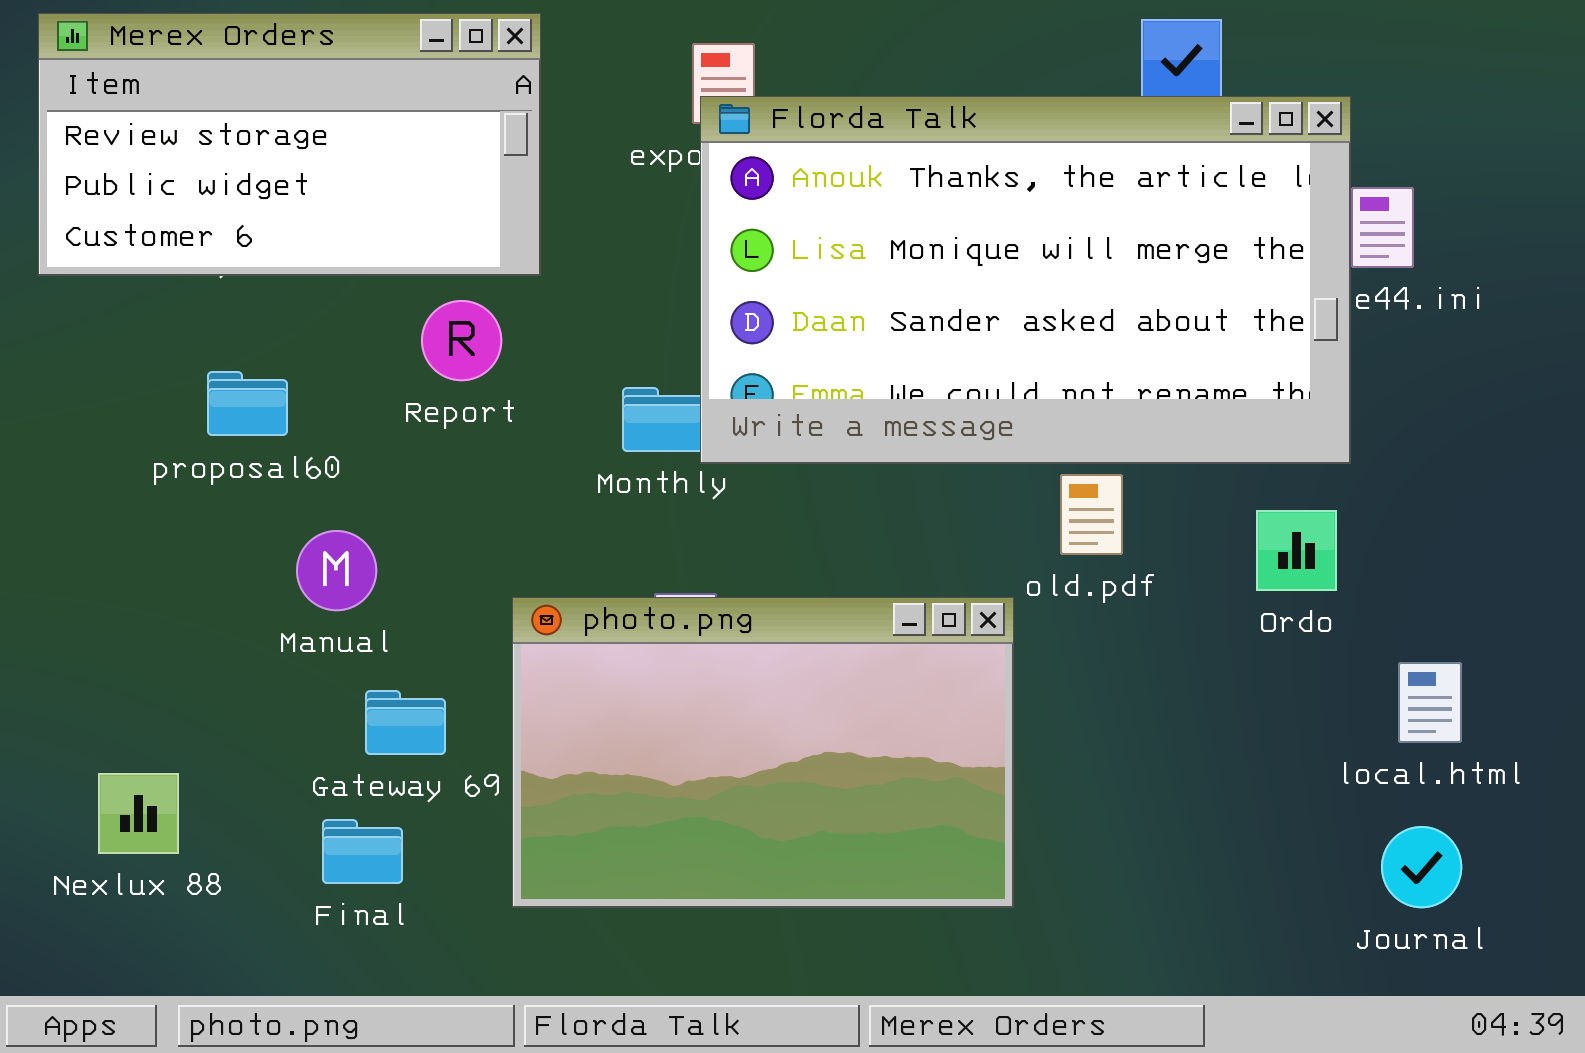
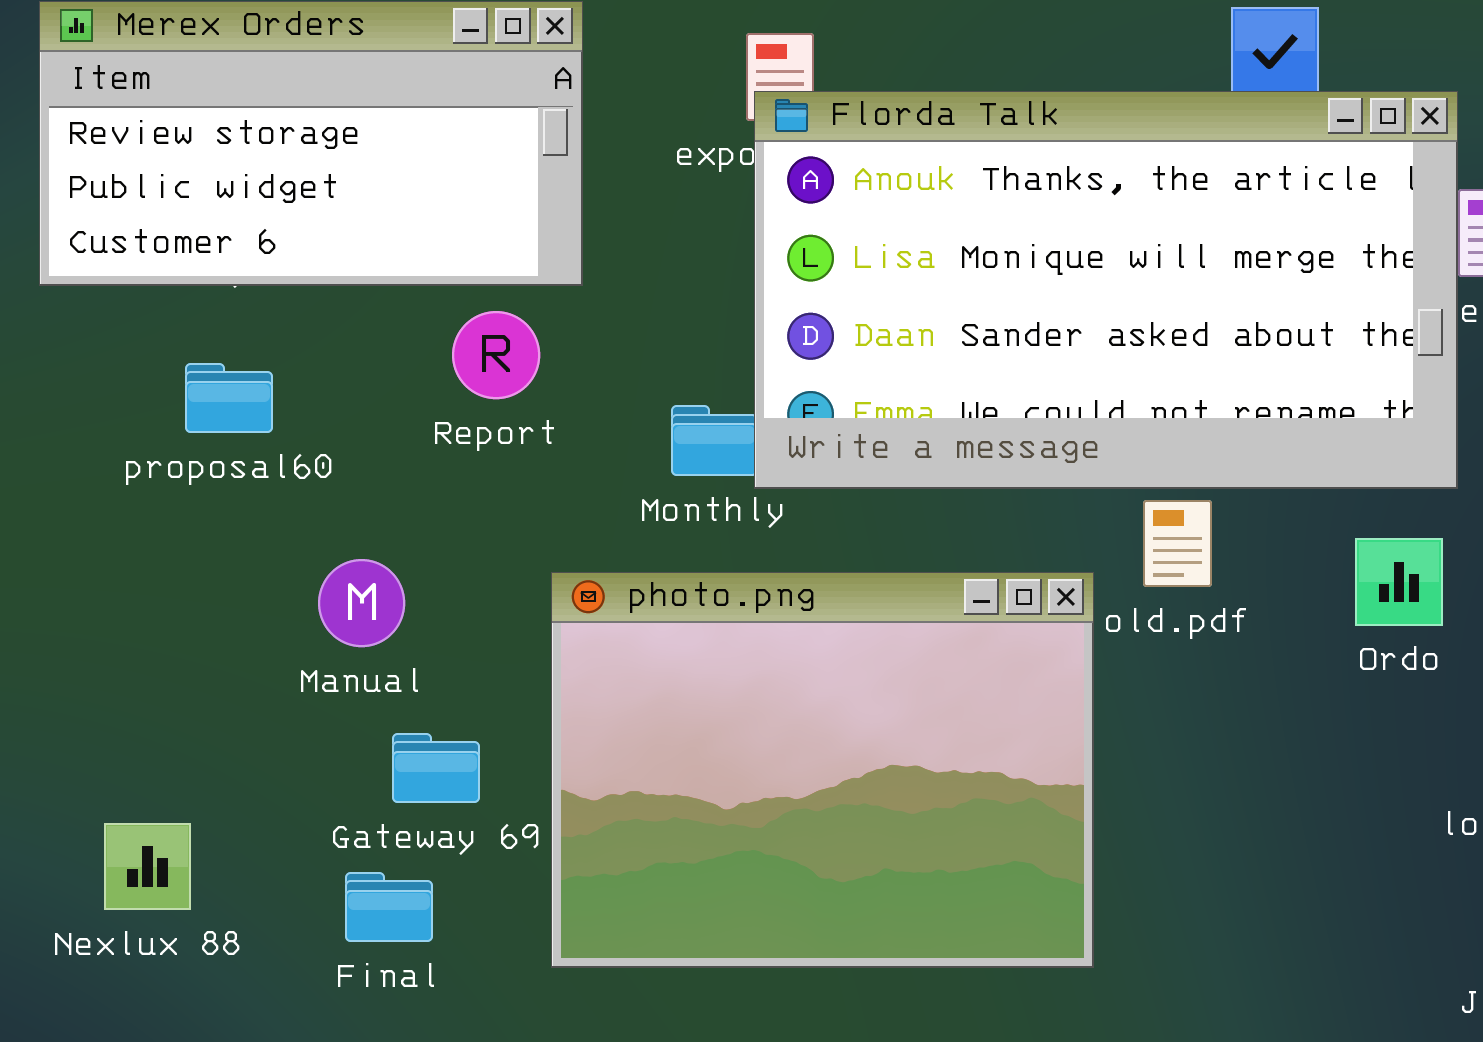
proposal60: [207,371,288,436] -> [185,363,273,433], moved
photo.png: [512,597,1014,908] -> [551,572,1094,968], resized

